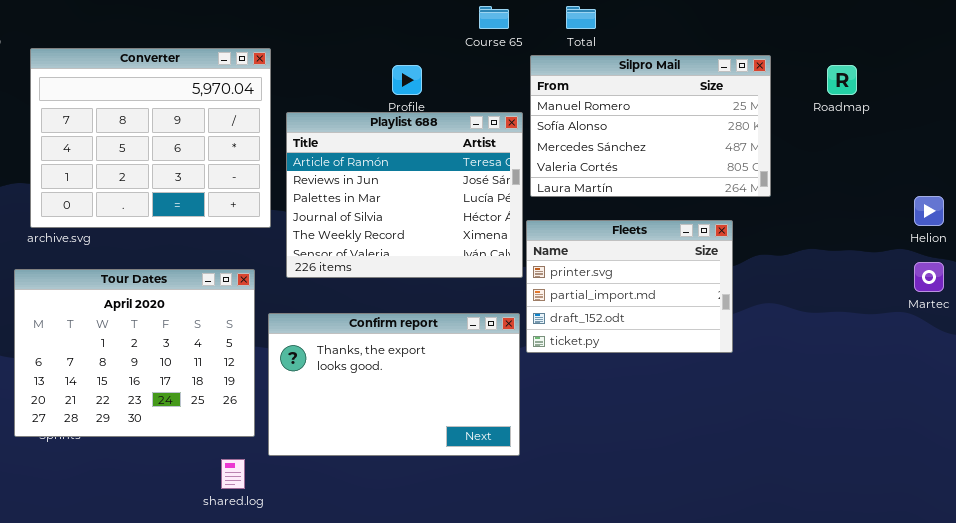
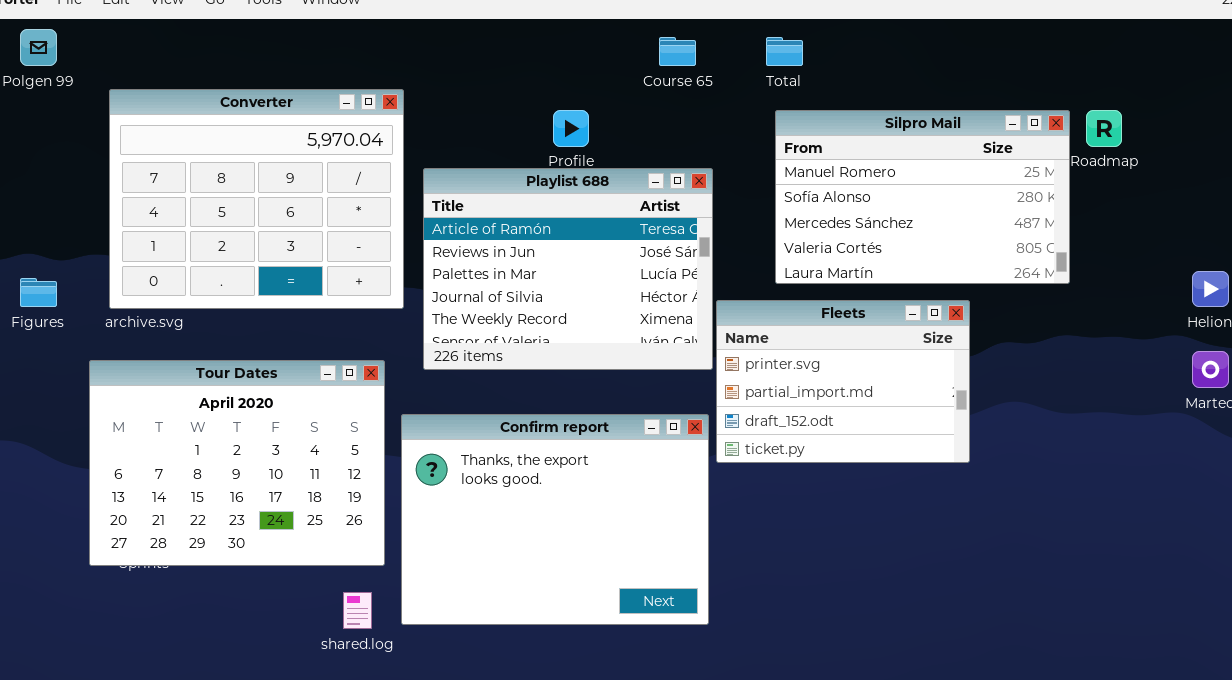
Silpro Mail: [530,55,771,197] -> [775,110,1070,284], moved
Confirm report: [268,313,520,456] -> [401,414,709,625], resized

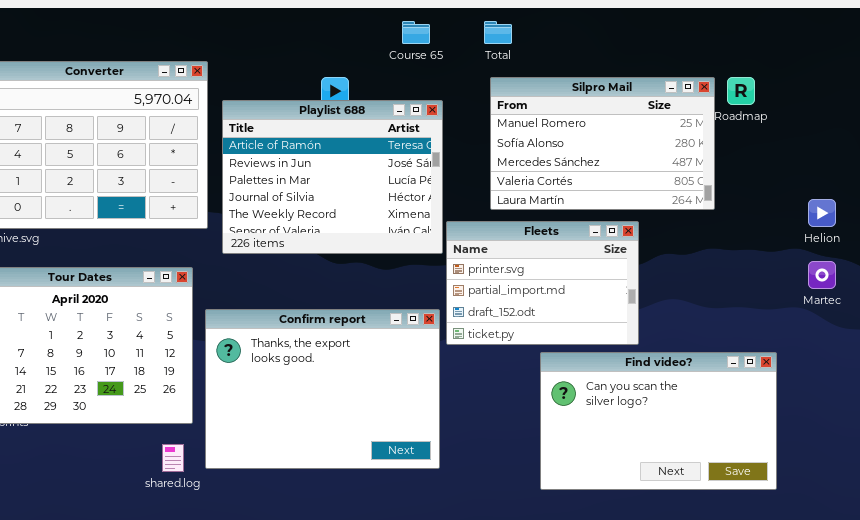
Playlist 688: [423,168,713,370] -> [222,100,443,254], moved
Find video?: none -> [540,352,777,490], opened

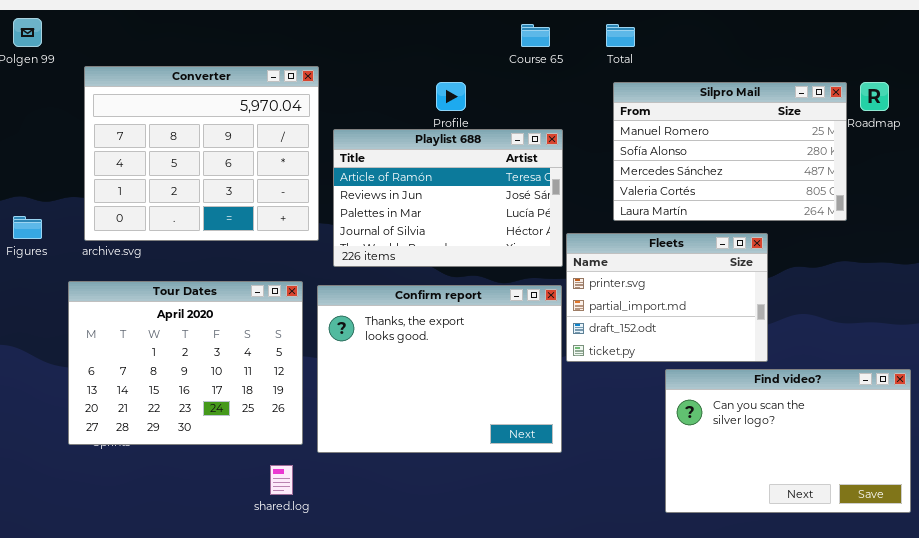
Playlist 688: [222,100,443,254] -> [333,129,563,267], resized
Confirm report: [205,309,440,469] -> [317,285,562,453], moved

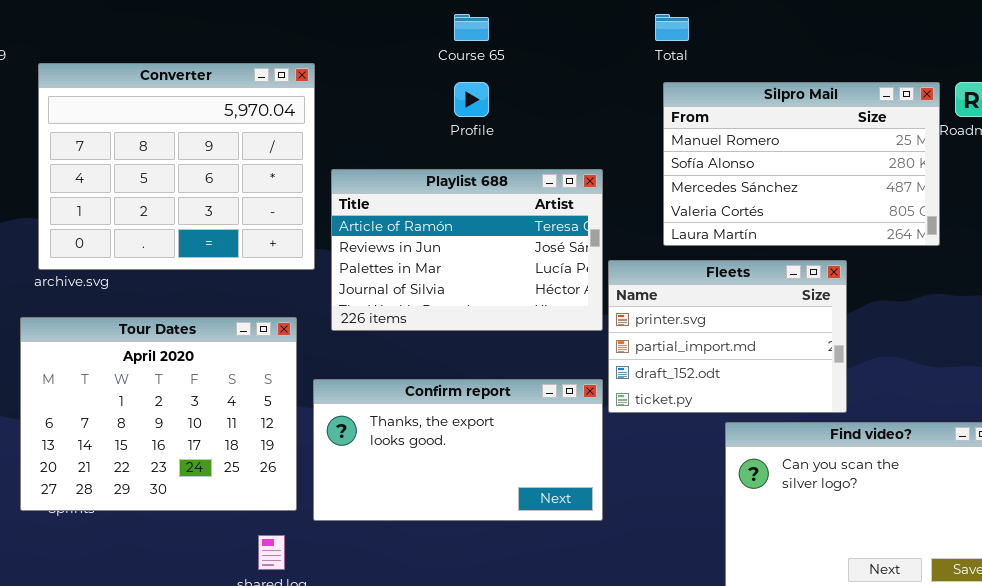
Course 65: [521,24,550,47] -> [454,14,489,41], moved
Playlist 688: [333,129,563,267] -> [331,169,603,331], moved
Confirm report: [317,285,562,453] -> [313,379,603,521], resized

